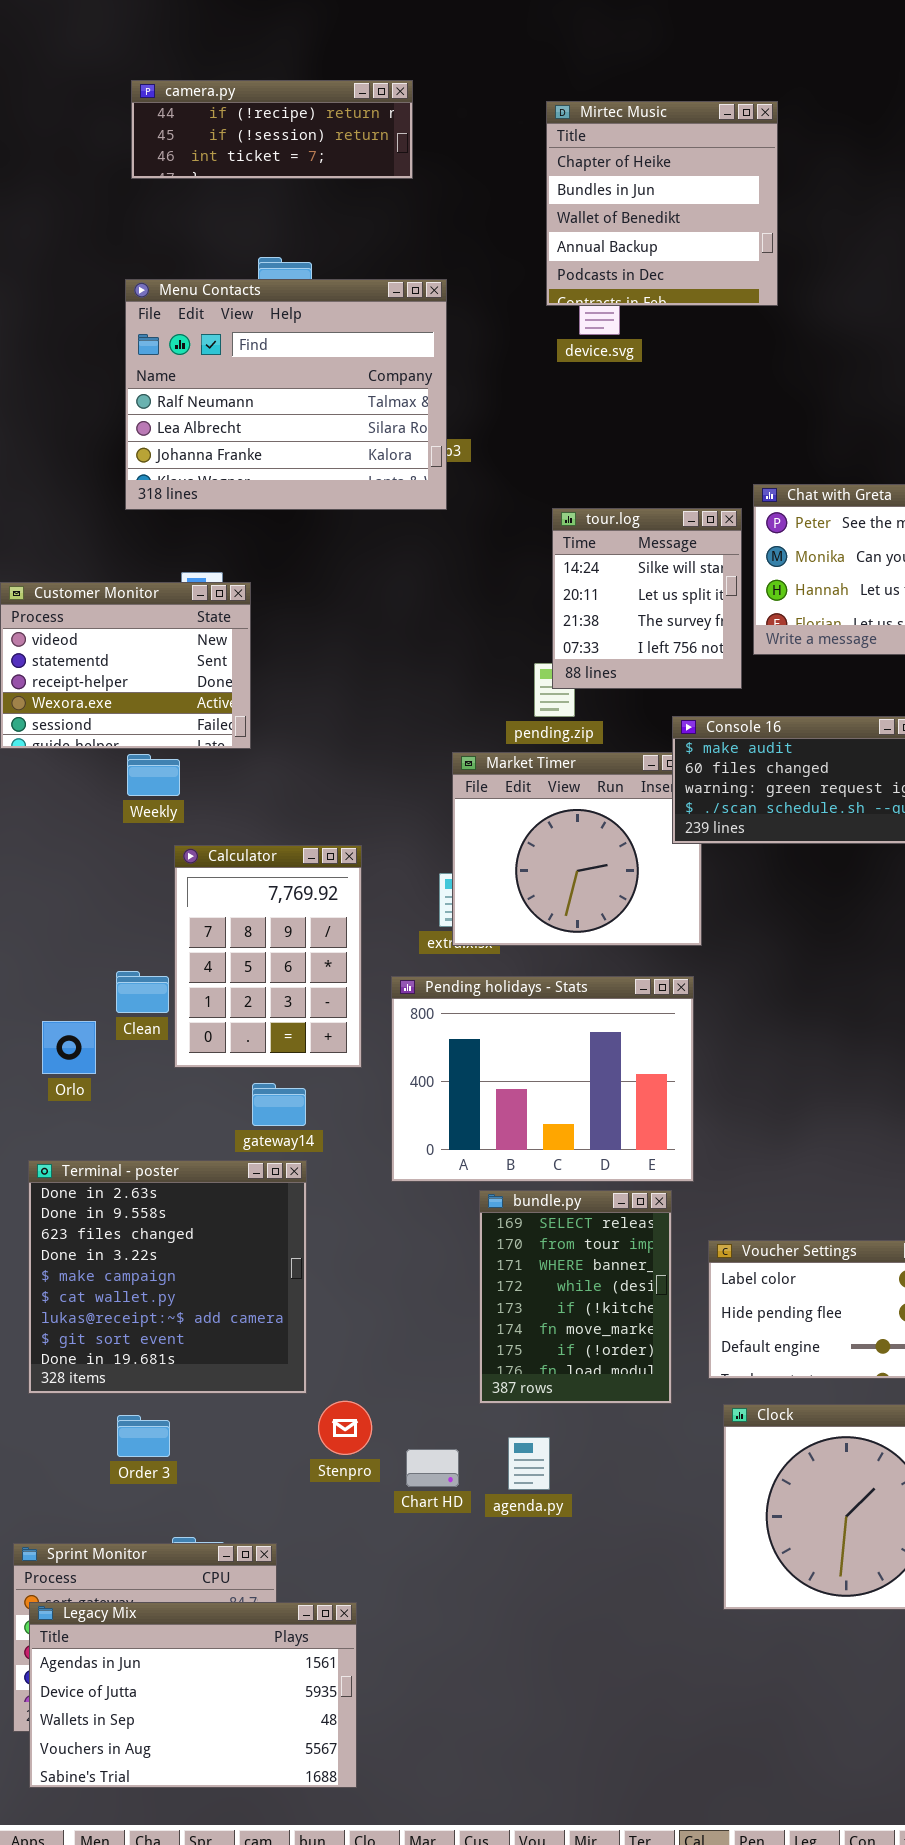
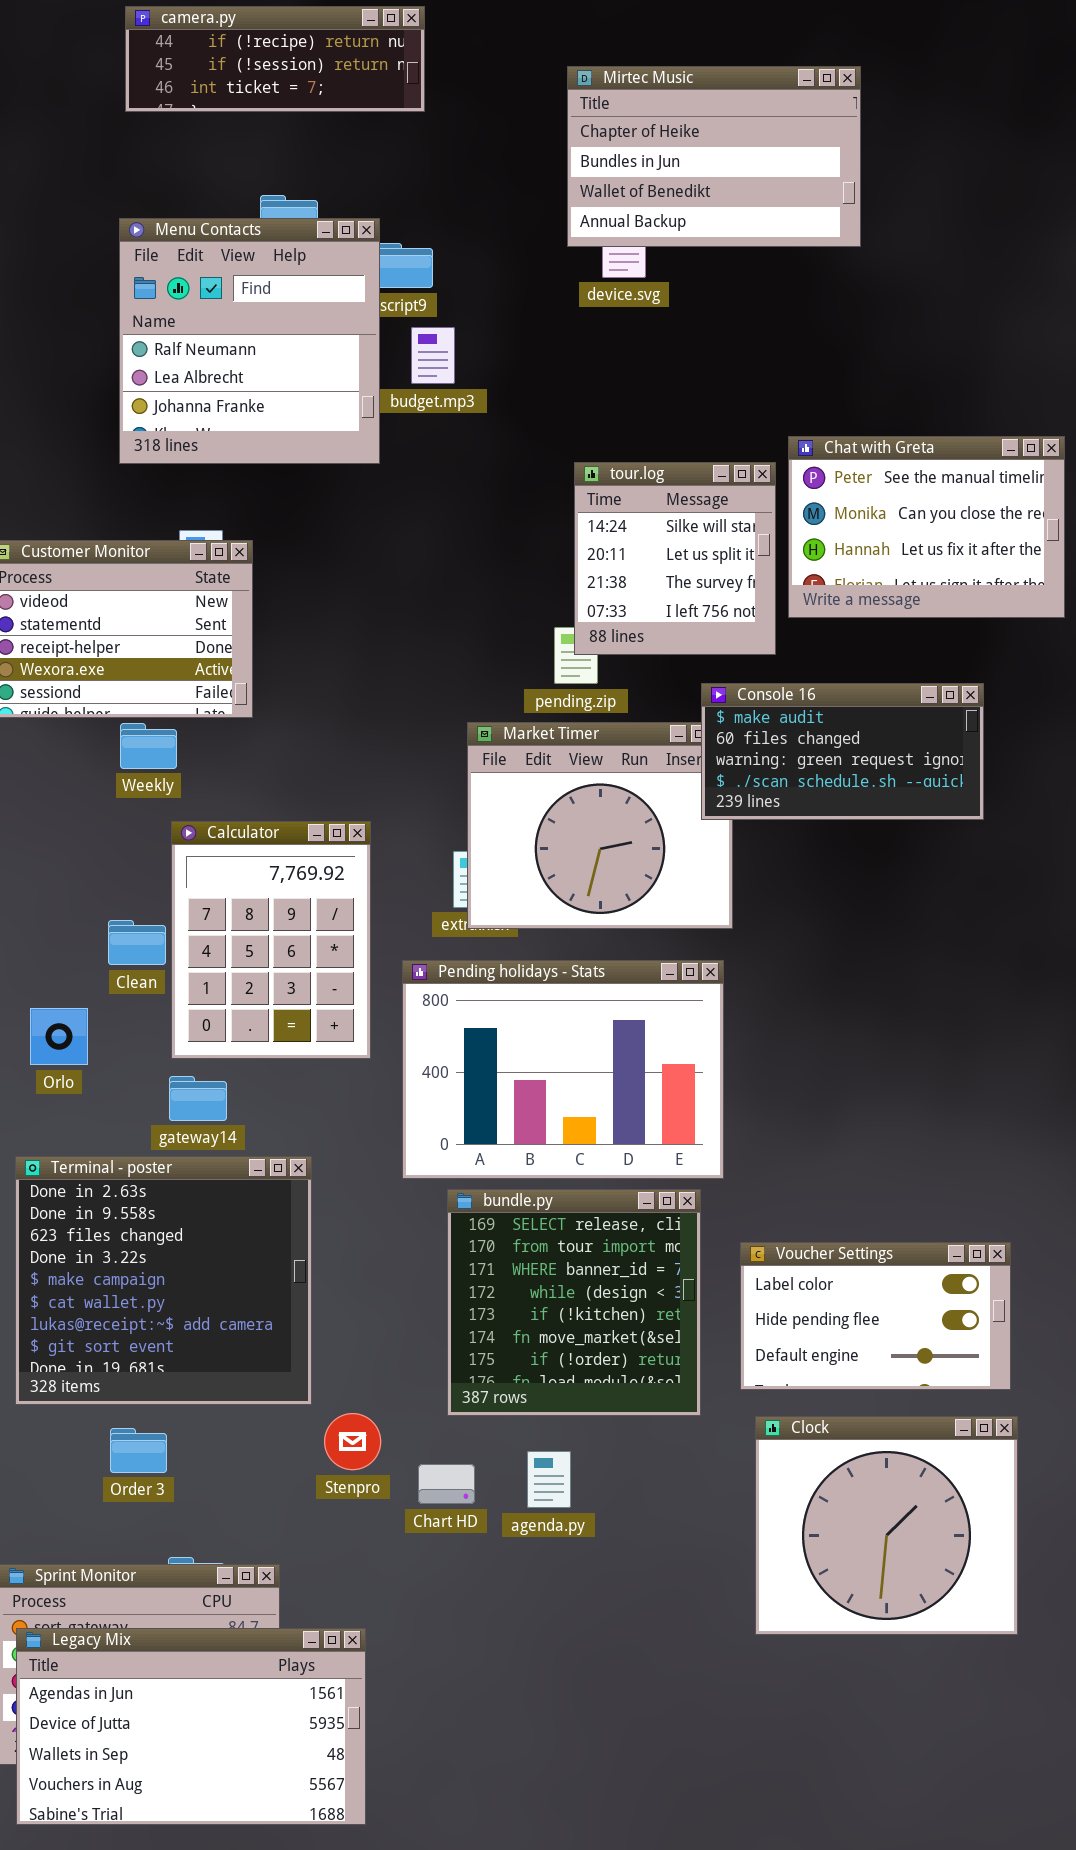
Mirtec Music: [546,101,778,306] -> [567,66,861,247], resized
Menu Contacts: [125,279,447,510] -> [119,218,380,464], resized
Clean: [116,971,169,1013] -> [108,920,166,965], moved
gateway14: [252,1083,306,1126] -> [169,1076,227,1121], moved
bundle.py: [479,1190,672,1404] -> [447,1189,701,1416], resized

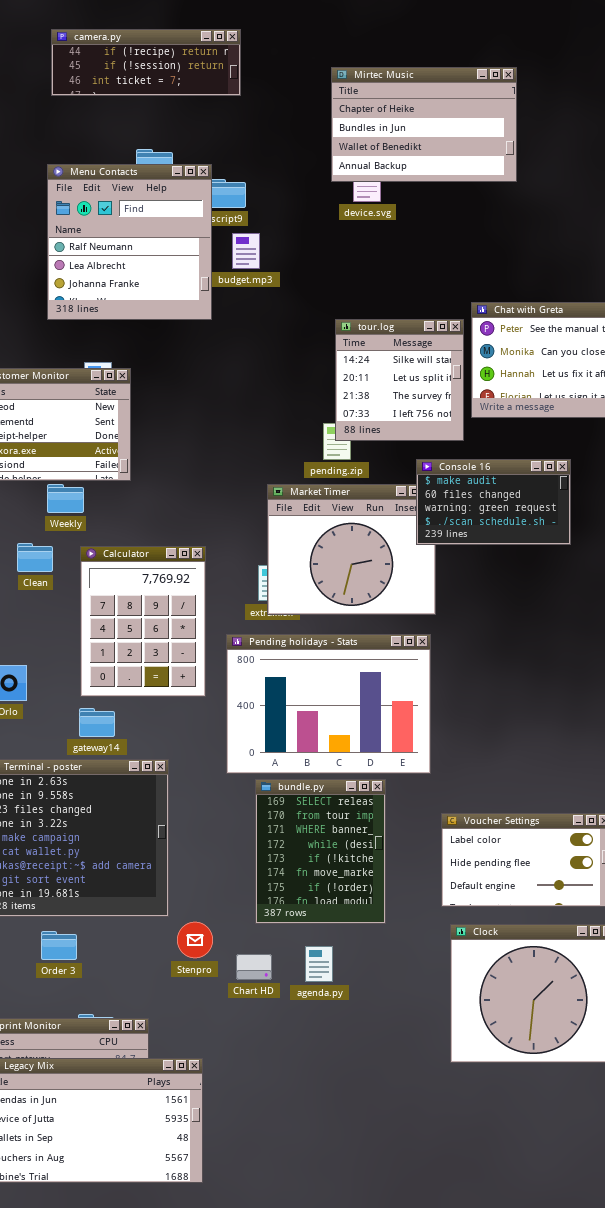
Console 16: [701,683,984,820] -> [416,459,571,545], resized
Clean: [108,920,166,965] -> [17,543,53,572], moved
bundle.py: [447,1189,701,1416] -> [255,779,386,924], resized

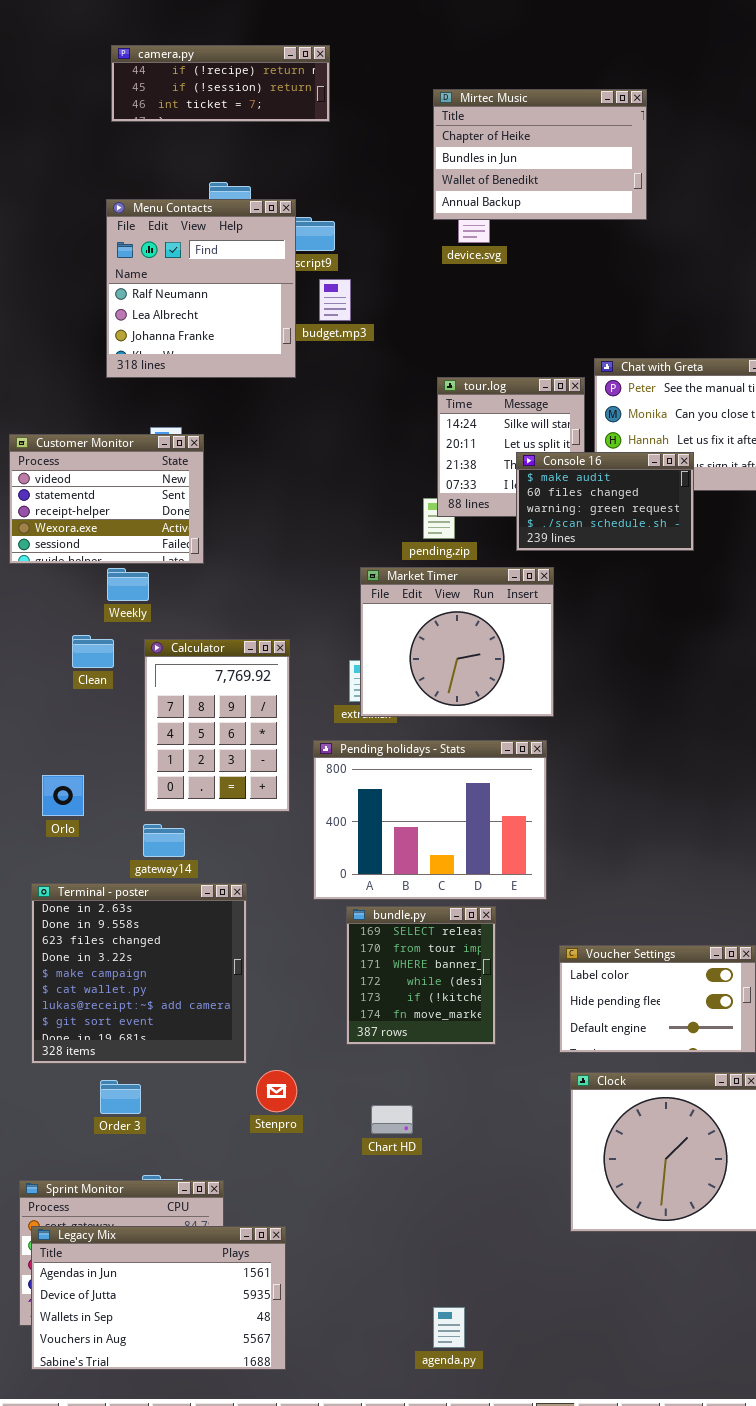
Console 16: [416,459,571,545] -> [516,452,694,551], moved
bundle.py: [255,779,386,924] -> [346,906,496,1045], resized
agenda.py: [305,946,333,982] -> [433,1307,465,1348], moved
Chart HD: [236,954,272,980] -> [371,1105,413,1134], moved

